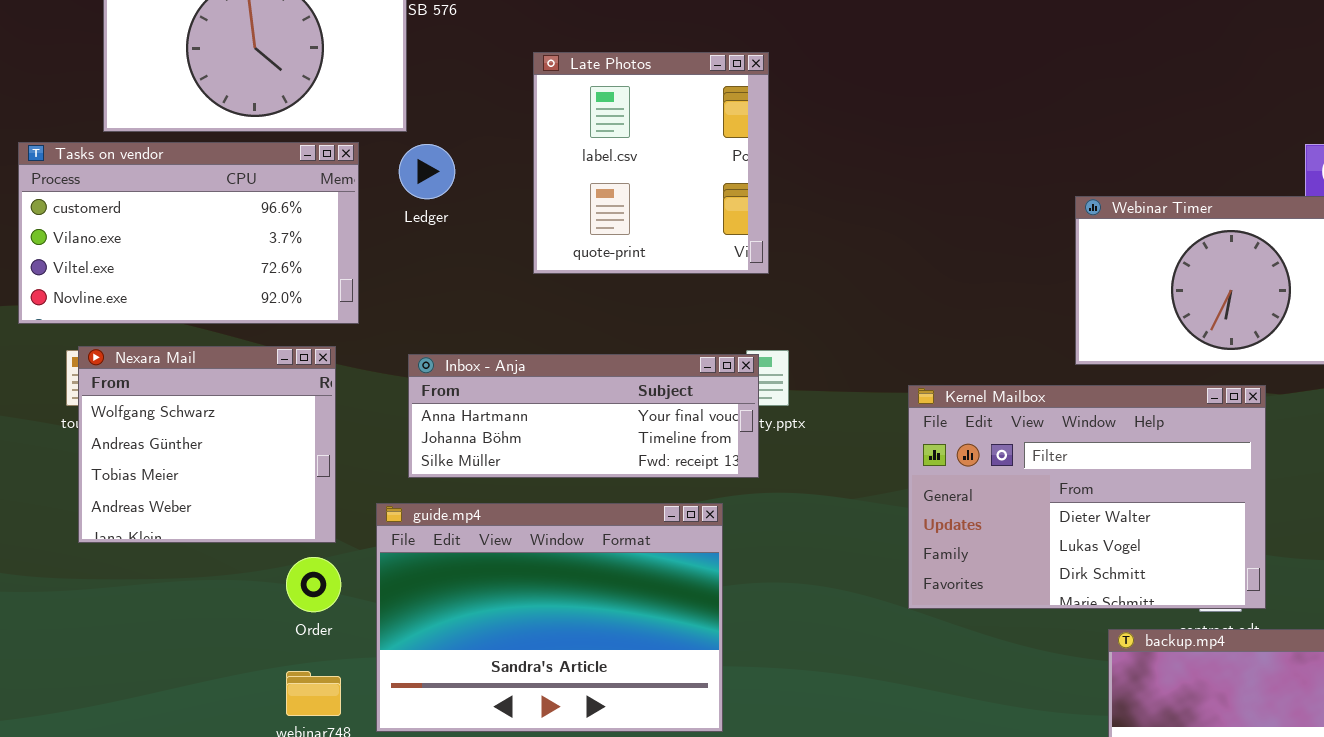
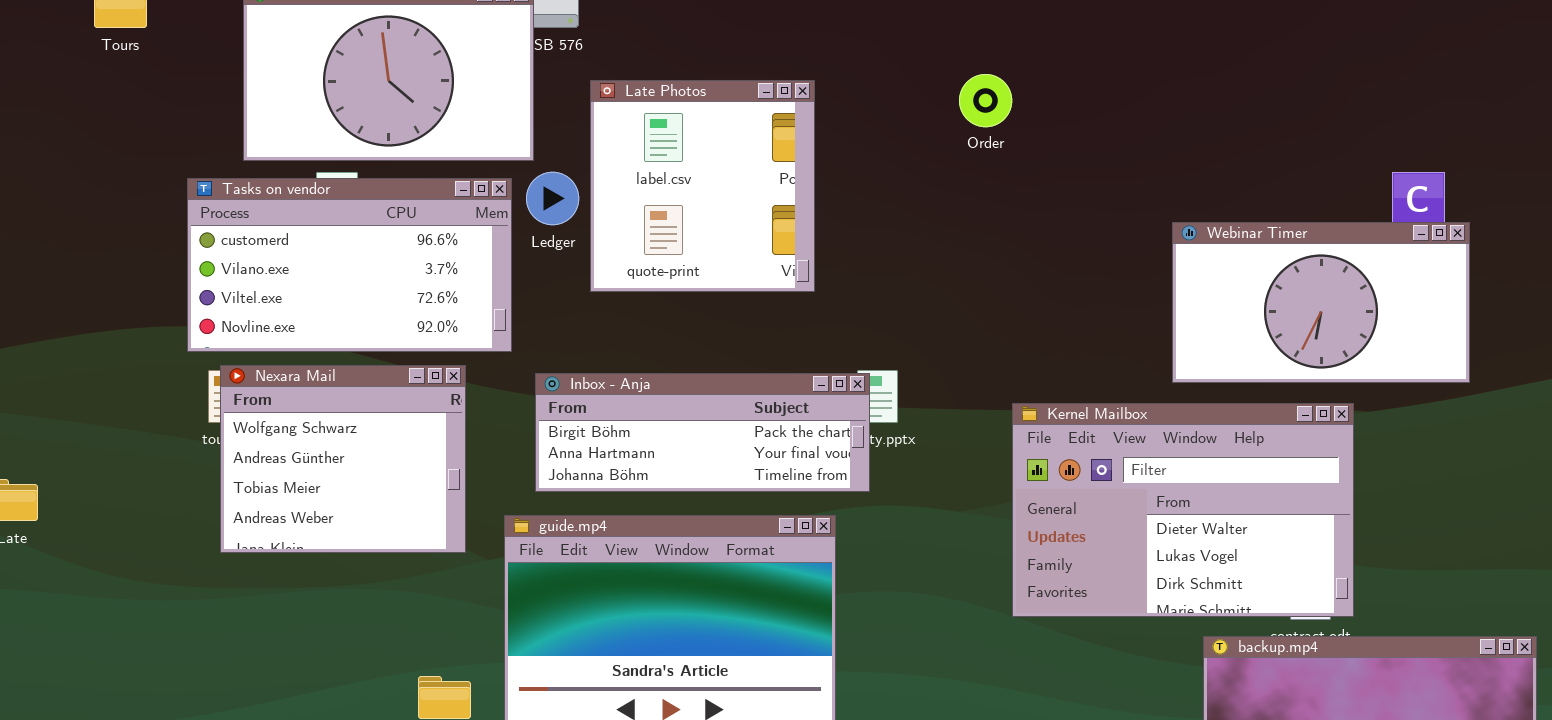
Late Photos: [533,52,769,274] -> [590,80,815,292], moved
Tasks on vendor: [18,142,359,324] -> [187,178,512,352], moved
Inbox - Anja: [408,354,759,478] -> [535,373,870,492], scrolled up 1 row
Order: [286,557,341,612] -> [959,74,1012,127], moved

